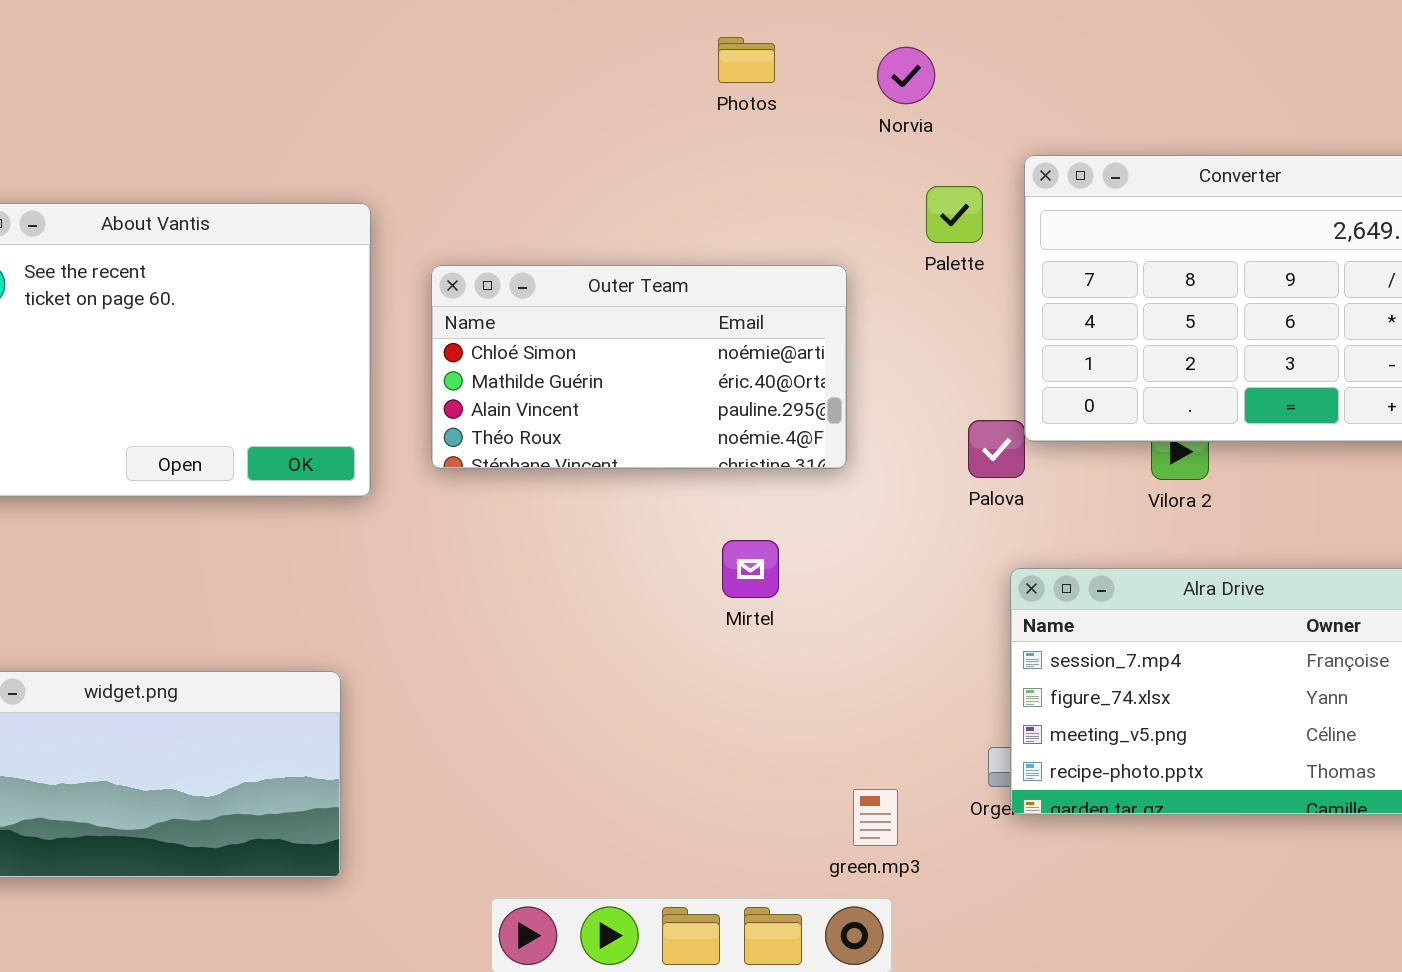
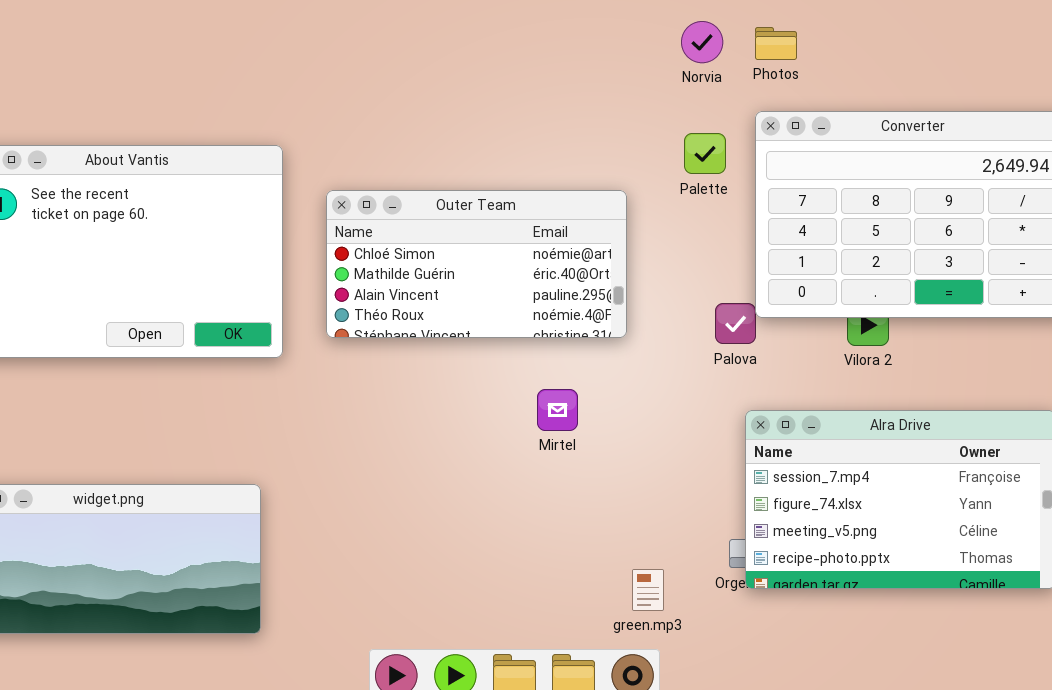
Photos: [718,37,775,83] -> [755,27,797,60], moved
Norvia: [877,47,935,104] -> [681,21,723,63], moved

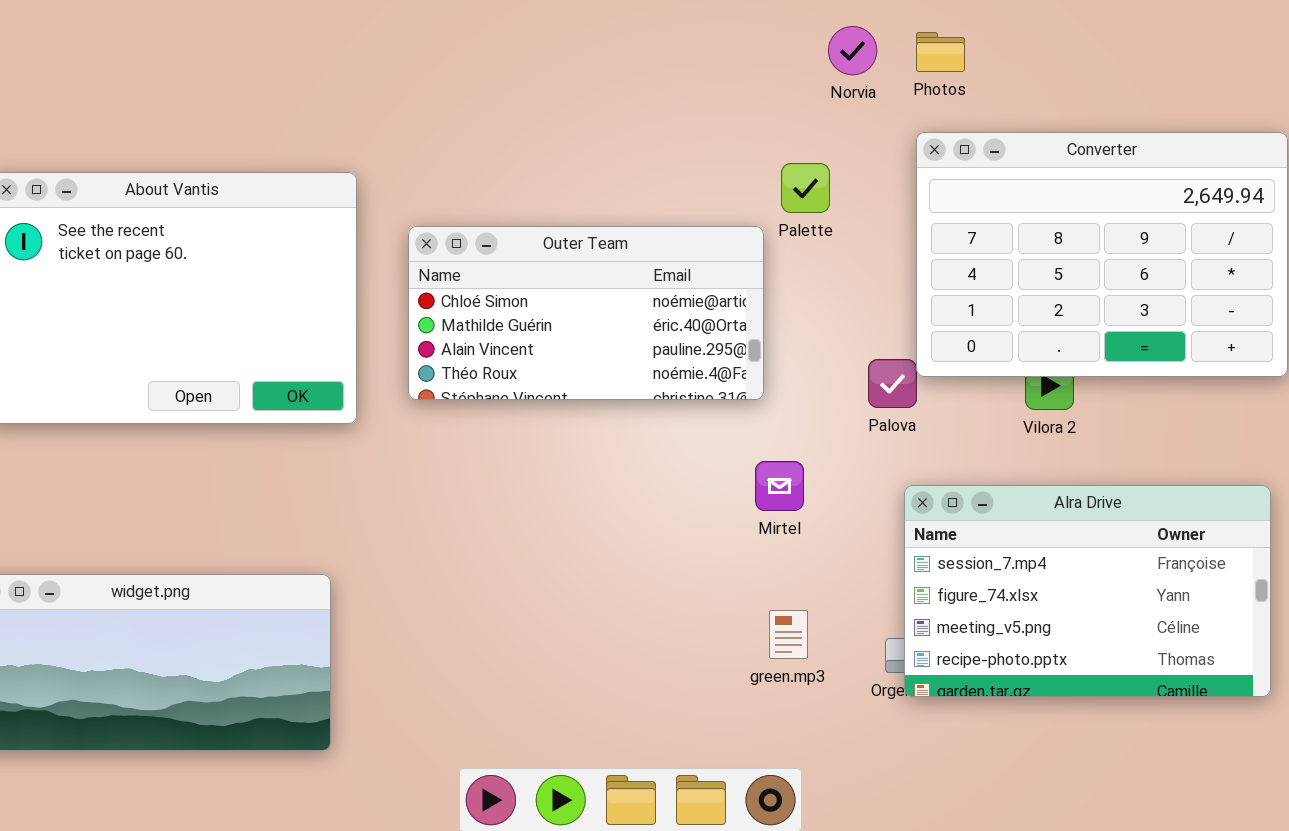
Palette: [684,133,726,174] -> [781,163,830,213], moved
Mirtel: [537,389,578,431] -> [755,461,804,511], moved
green.mp3: [632,569,664,611] -> [769,610,808,659], moved

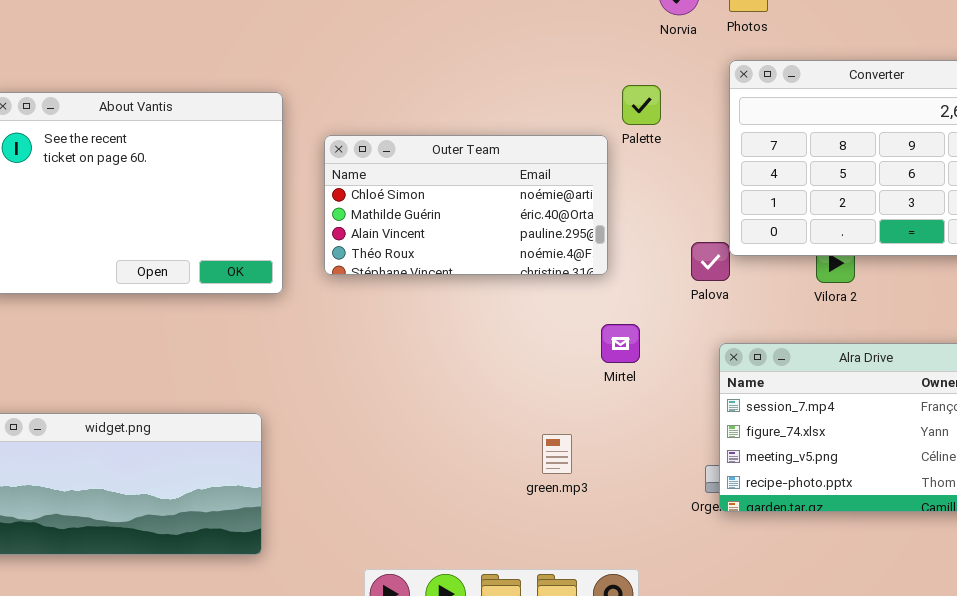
green.mp3: [769,610,808,659] -> [542,434,572,474], moved

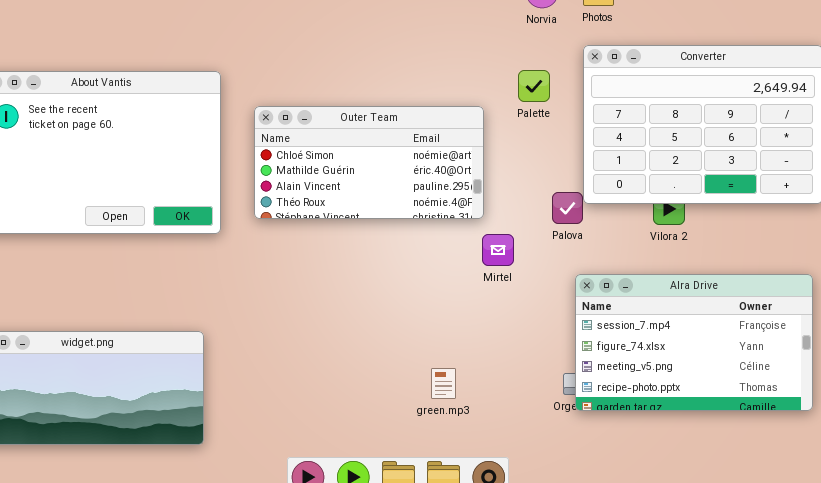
Palette: [622,85,661,125] -> [518,70,550,102], moved
Mirtel: [601,324,640,363] -> [482,234,514,266], moved
green.mp3: [542,434,572,474] -> [431,368,456,399], moved

